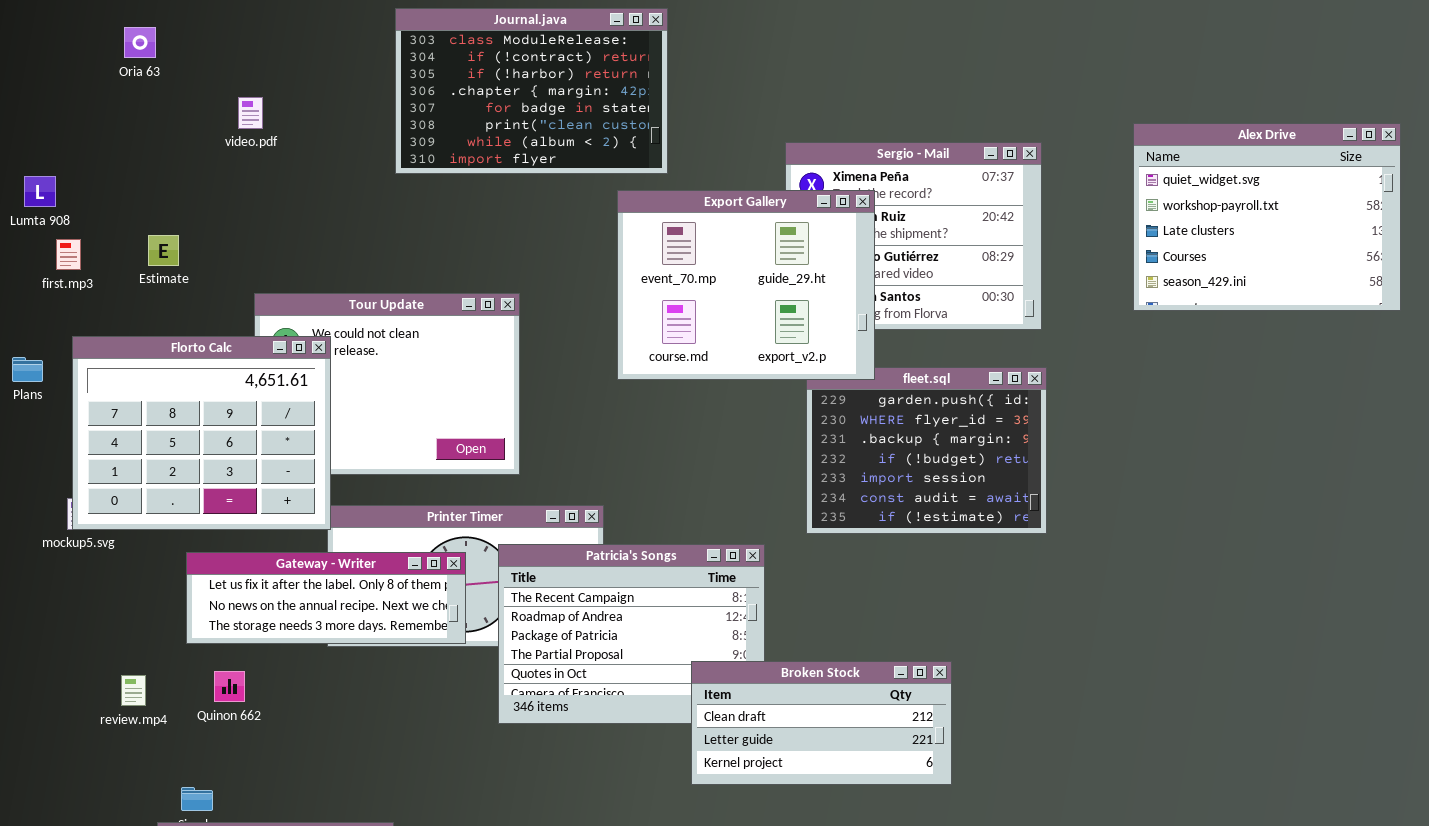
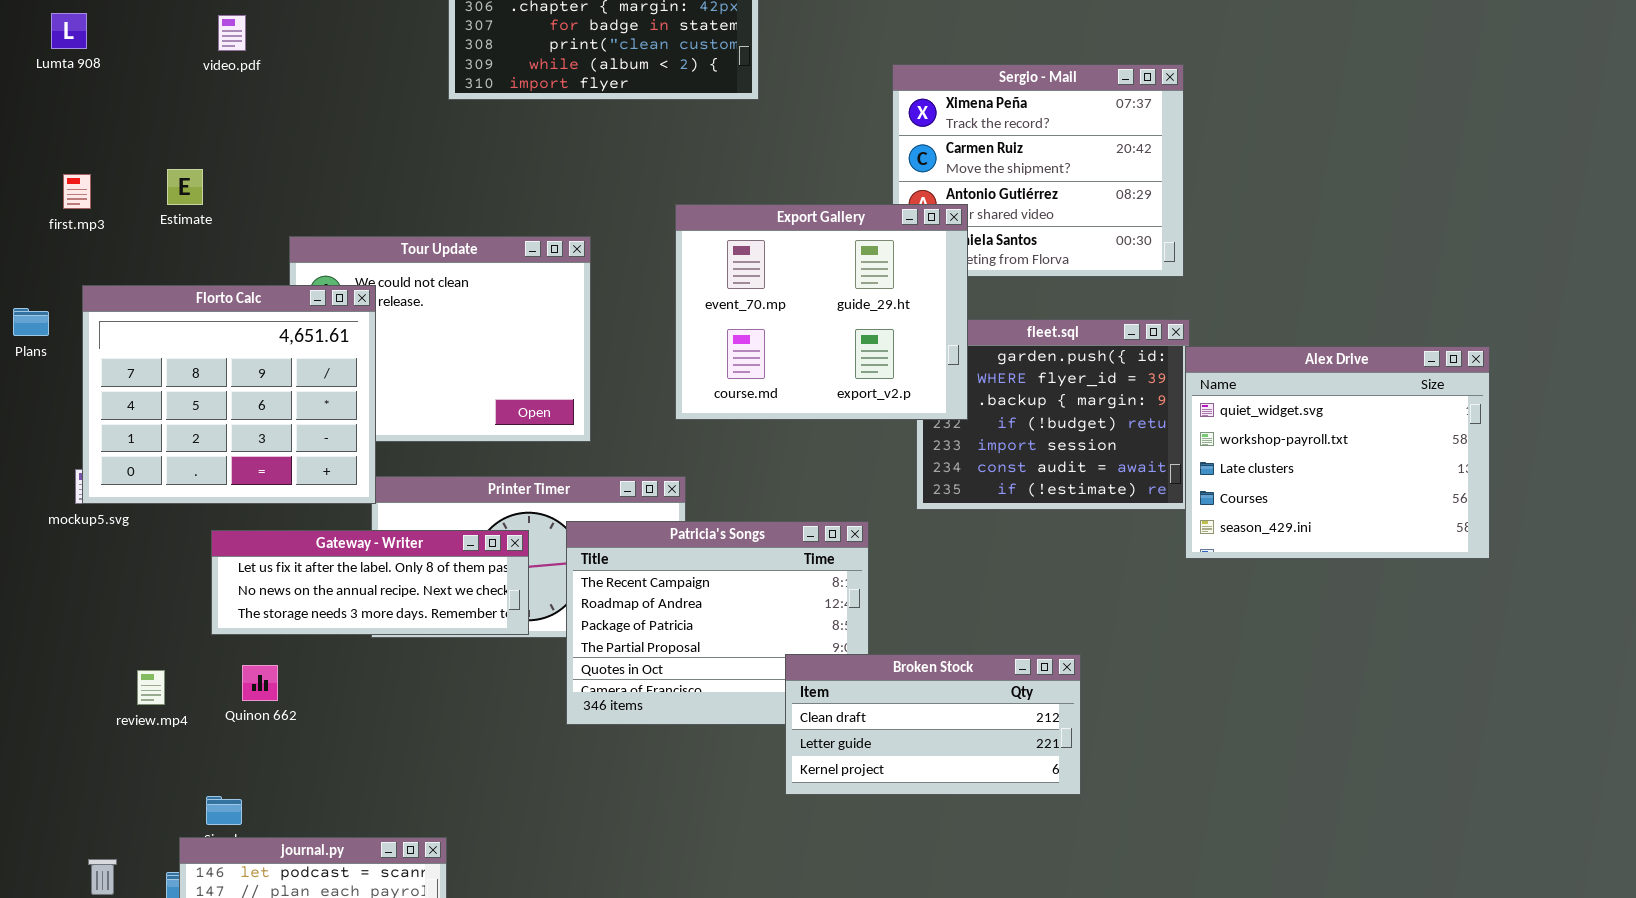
video.pdf: [238,97,263,129] -> [218,15,246,51], moved
Alex Drive: [1133,123,1401,311] -> [1185,346,1490,559], moved
Lumta 908: [24,176,56,207] -> [51,13,87,49], moved
Export Gallery: [617,190,875,380] -> [675,204,968,420], moved

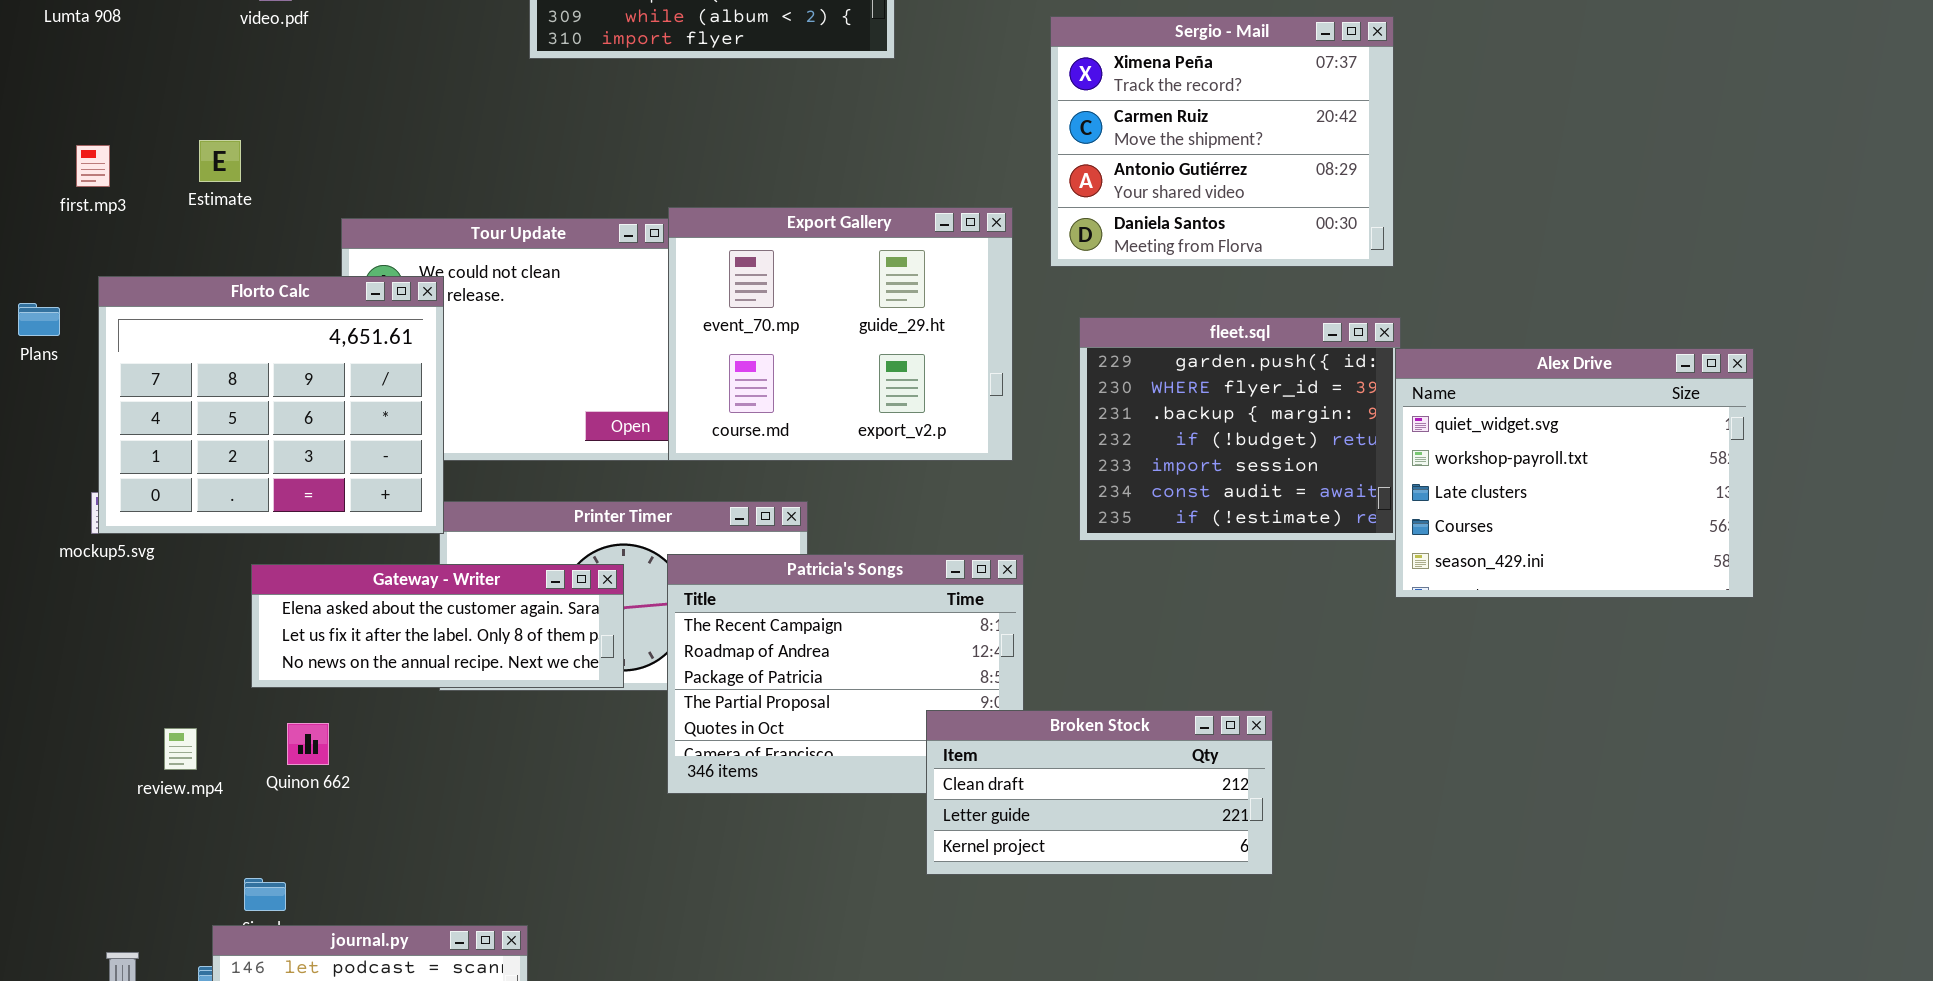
Export Gallery: [675,204,968,420] -> [668,207,1013,461], moved
Gateway - Writer: [211,530,529,635] -> [251,564,624,688], scrolled up 1 row

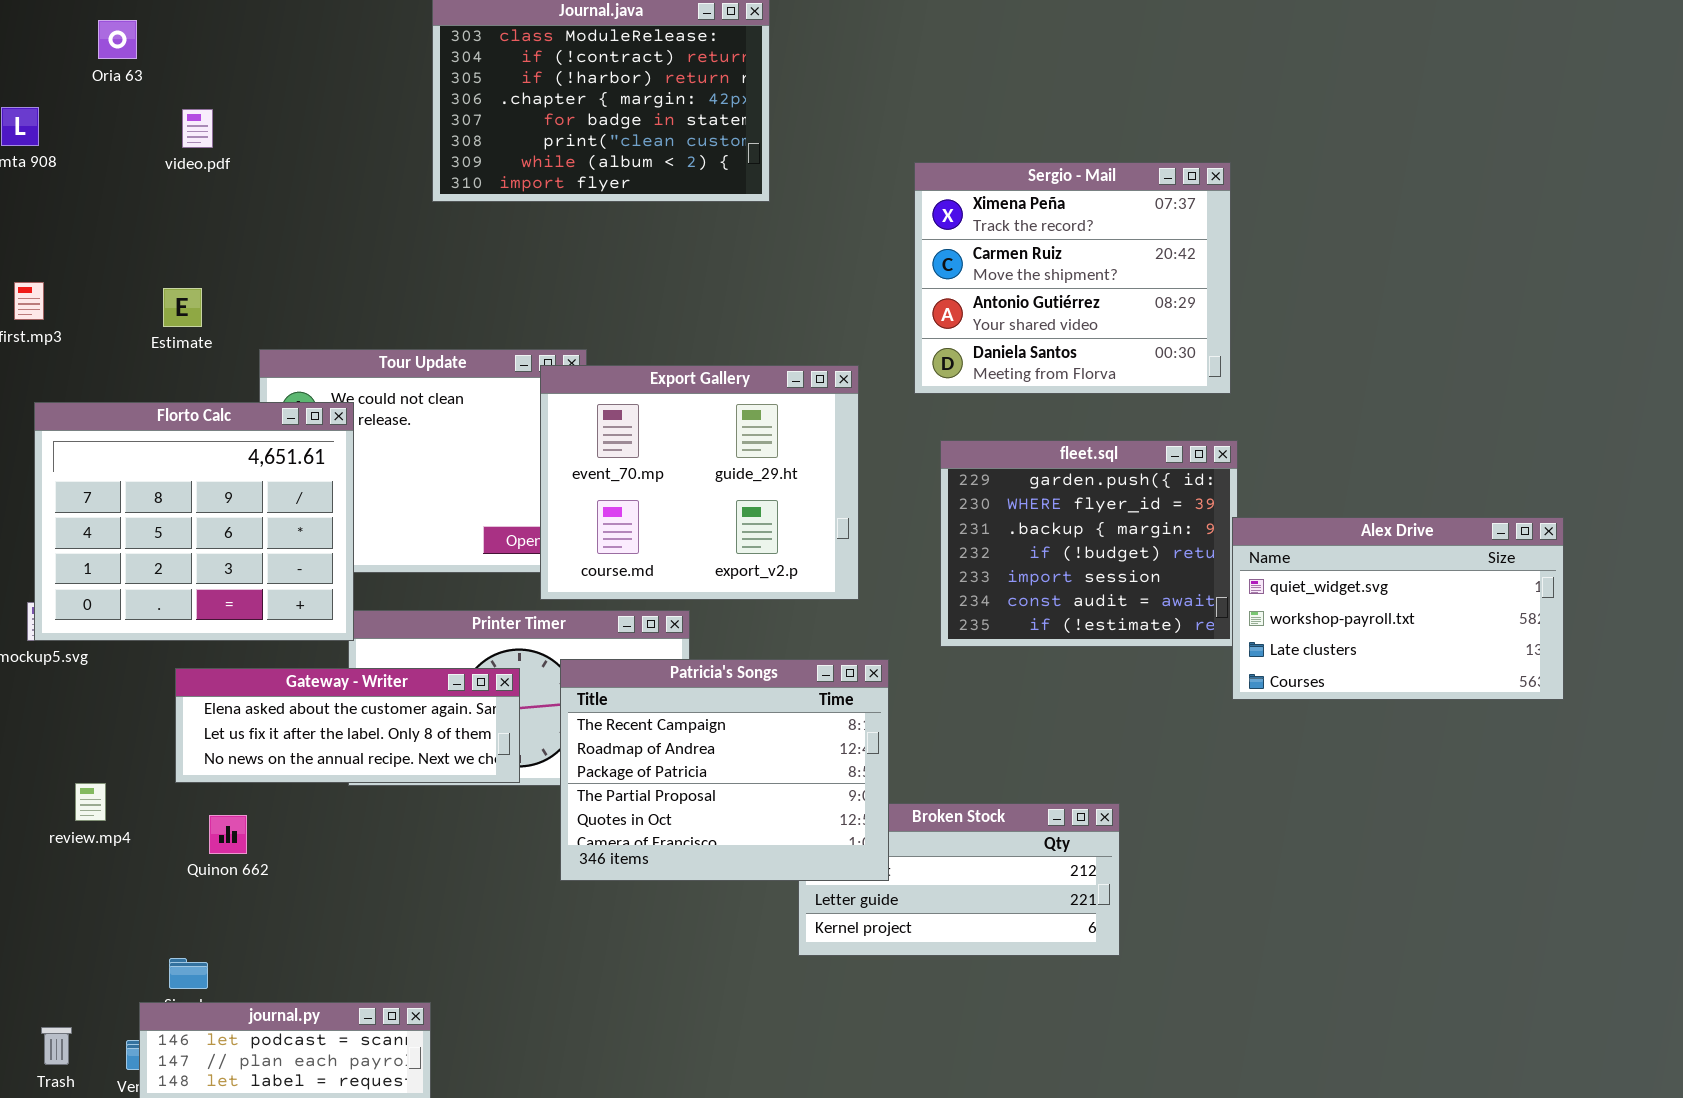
Estimate: [199,140,241,182] -> [163,288,202,327], moved
Export Gallery: [668,207,1013,461] -> [540,365,859,600], moved
Alex Drive: [1395,348,1754,598] -> [1232,517,1564,700], resized
Patricia's Songs: [667,554,1024,794] -> [560,659,889,881], raised
review.mp4: [164,728,197,770] -> [75,783,106,821], moved

